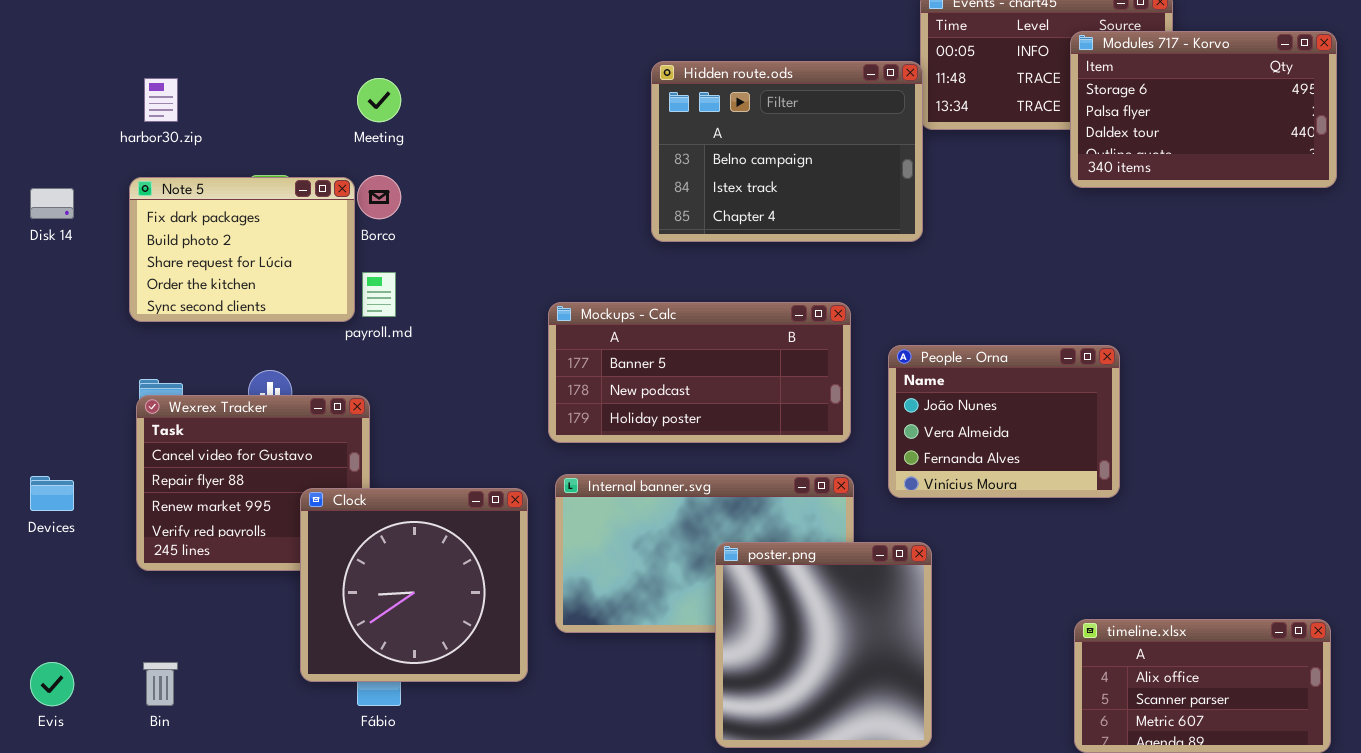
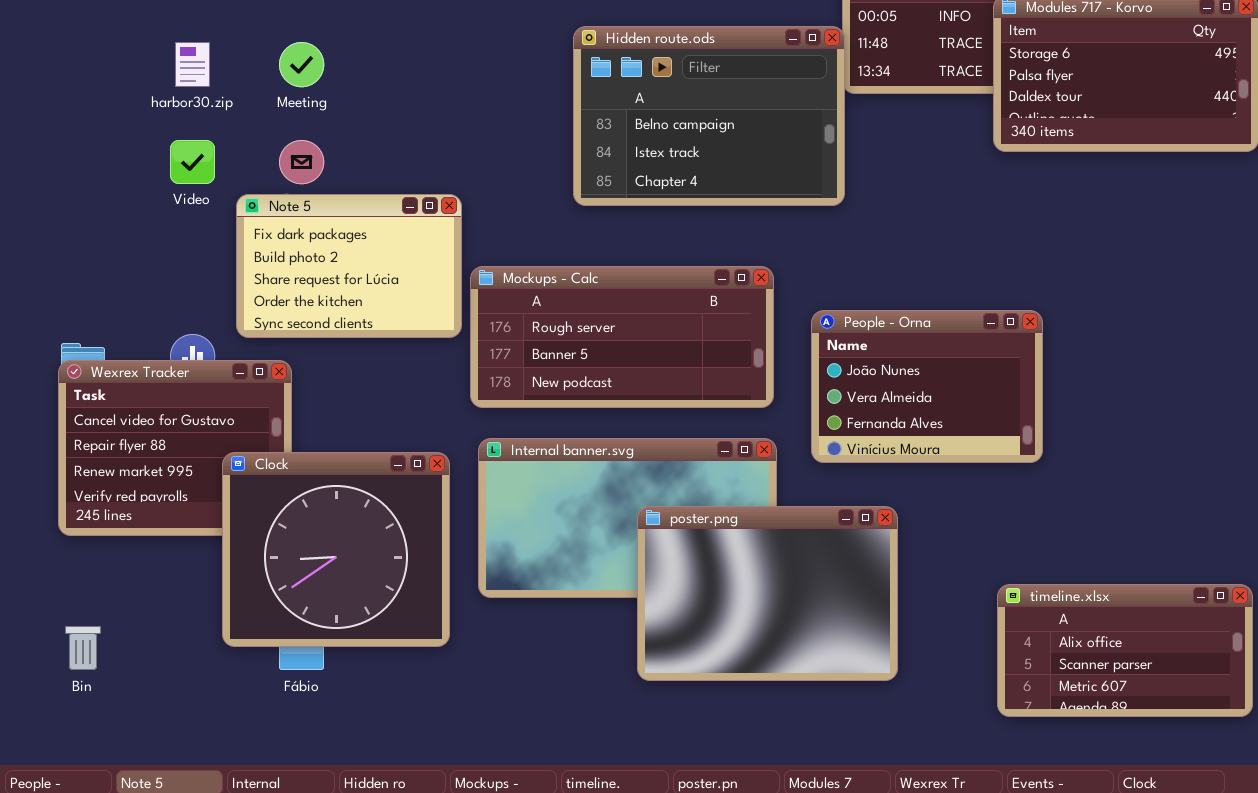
harbor30.zip: [144,78,178,122] -> [175,42,210,87], moved
Note 5: [129,177,355,322] -> [236,194,462,338], moved
Mockups - Calc: [548,302,851,443] -> [470,266,774,408], scrolled up 1 row
poster.png: [715,542,932,748] -> [637,506,898,681], resized

